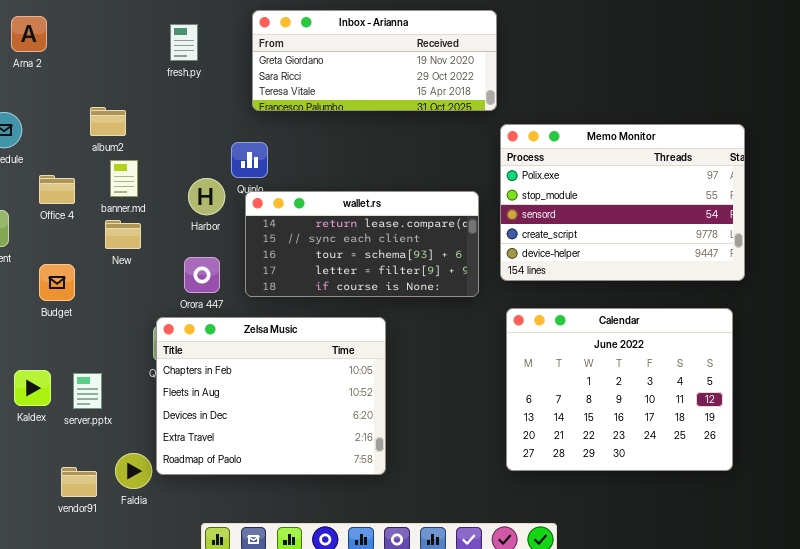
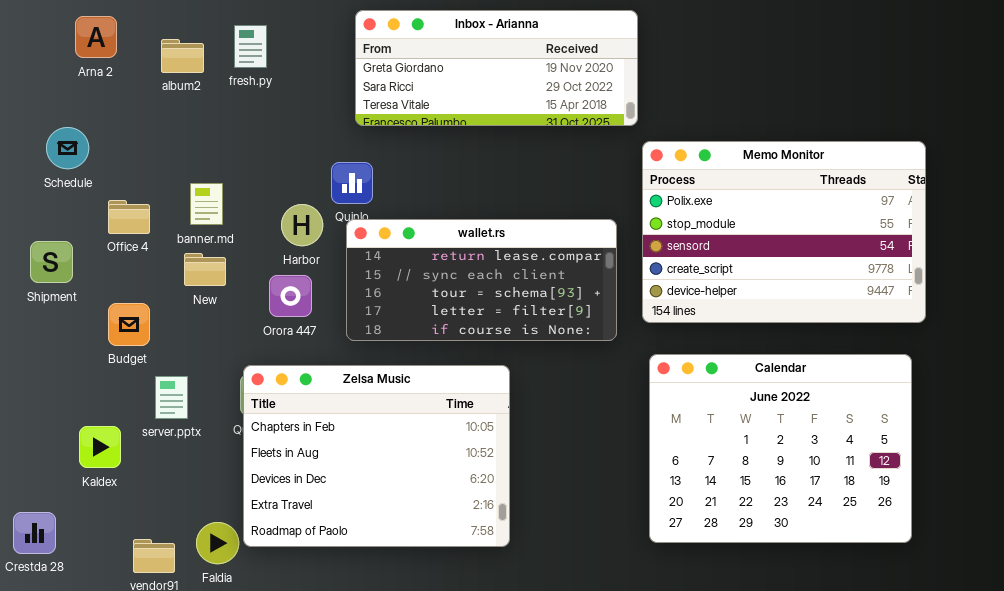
fresh.py: [170,24,198,61] -> [234,25,267,68], moved
album2: [90,107,126,136] -> [161,39,204,73], moved
Orora 447: [184,257,220,293] -> [269,275,312,317], moved
server.pptx: [73,373,102,409] -> [155,376,188,419], moved

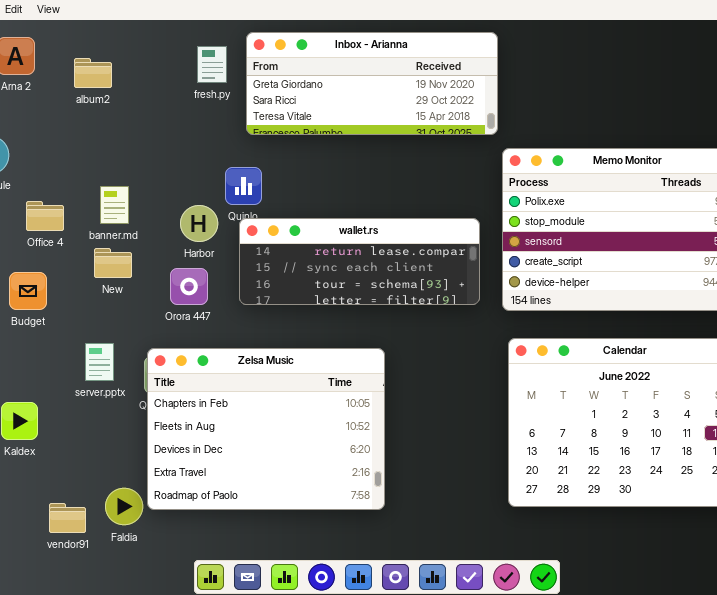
fresh.py: [234,25,267,68] -> [197,46,227,83], moved
wallet.rs: [346,219,617,341] -> [239,218,480,305], resized
Budget: [108,303,150,346] -> [9,272,47,310], moved
server.pptx: [155,376,188,419] -> [85,343,114,381], moved

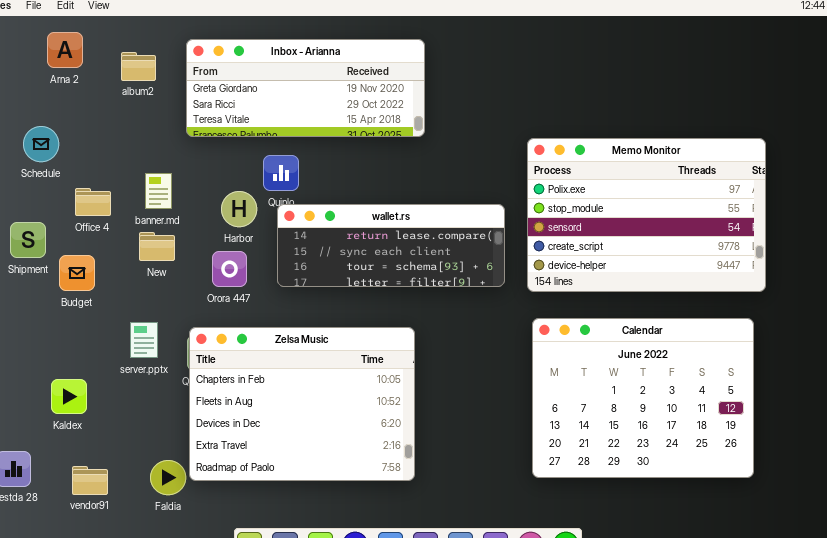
Inbox - Arianna: [246,32,498,135] -> [186,39,425,137], moved
vendor91: [49,503,86,533] -> [72,466,108,495], moved

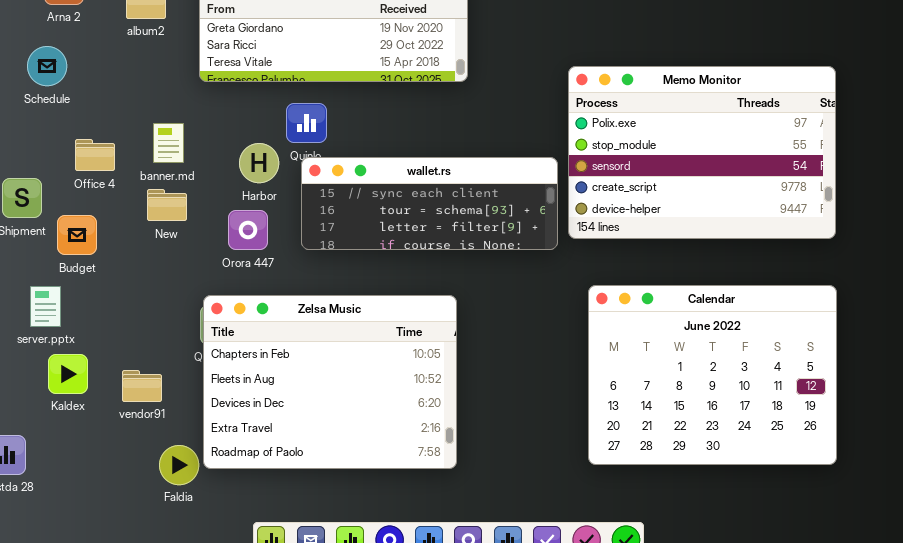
Schedule: [23,126,59,162] -> [27,46,67,86], moved
Memo Monitor: [527,138,766,292] -> [568,66,836,239], moved
wallet.rs: [277,204,505,287] -> [301,157,558,250], scrolled down 1 row
server.pptx: [130,322,158,358] -> [30,286,61,327], moved
vendor91: [72,466,108,495] -> [122,370,162,402], moved

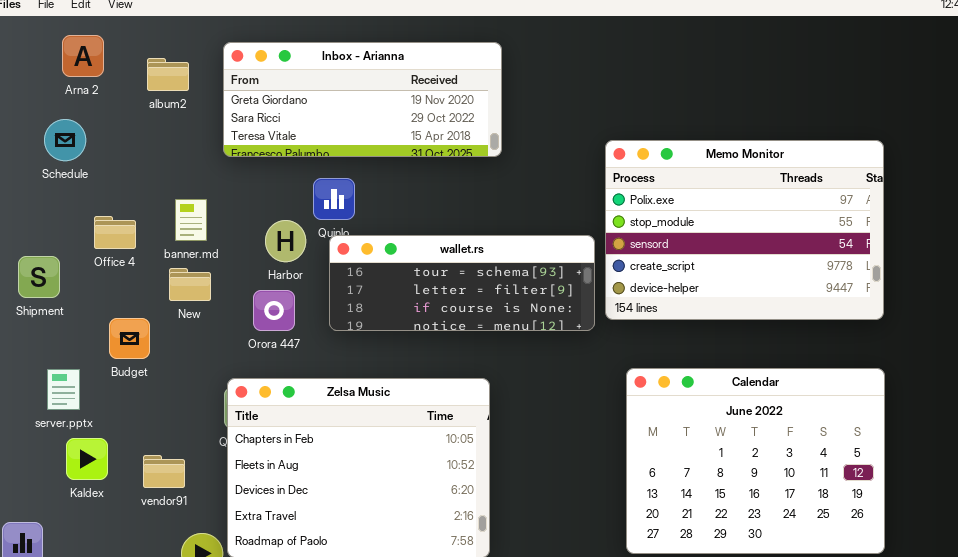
wallet.rs: [301,157,558,250] -> [329,235,595,331], scrolled down 1 row
Budget: [57,215,97,255] -> [109,318,150,359], moved

